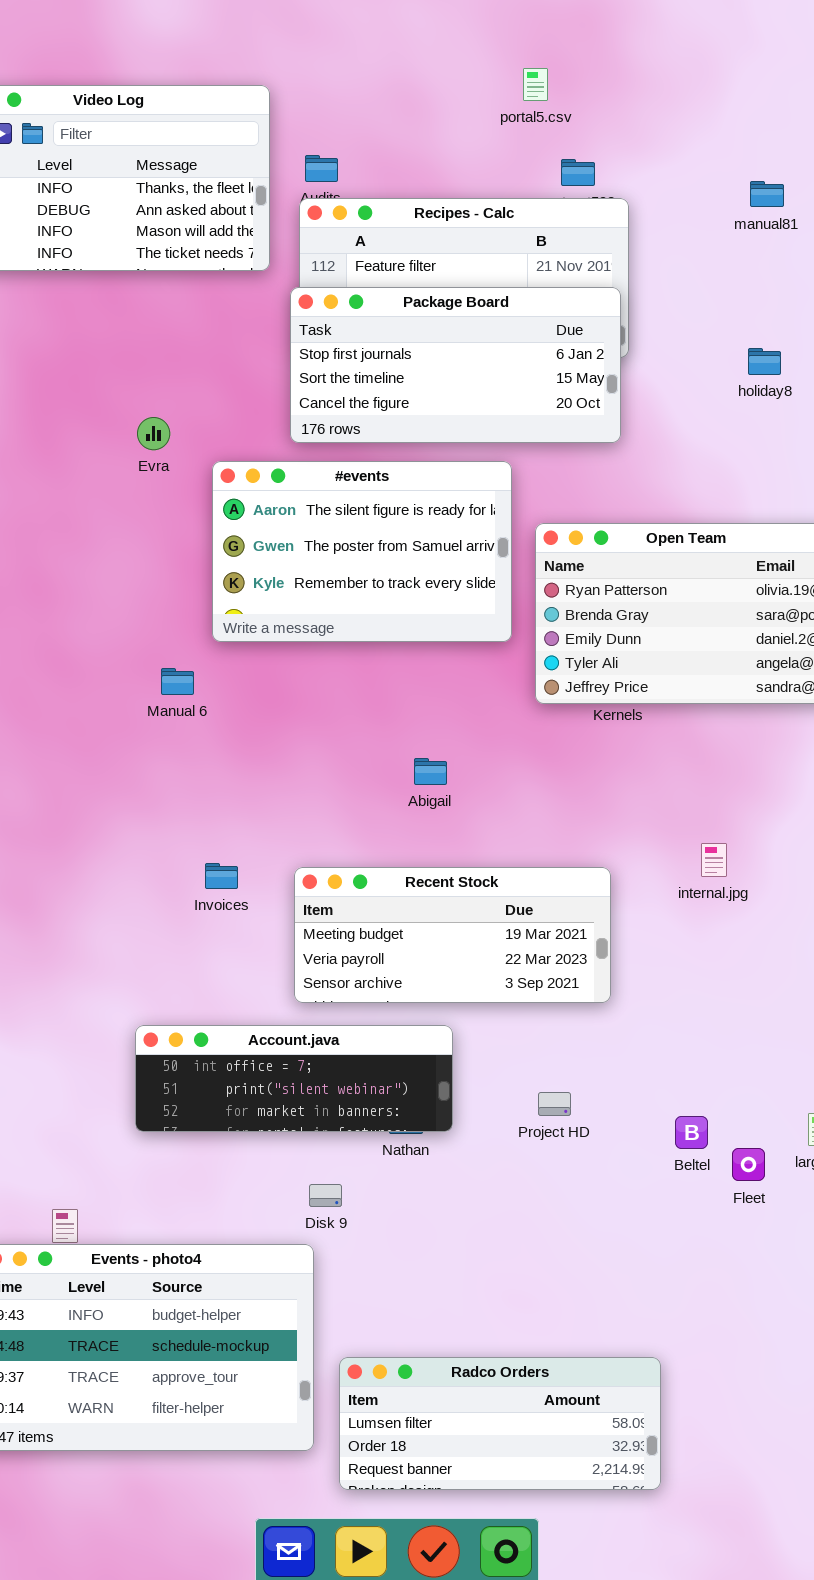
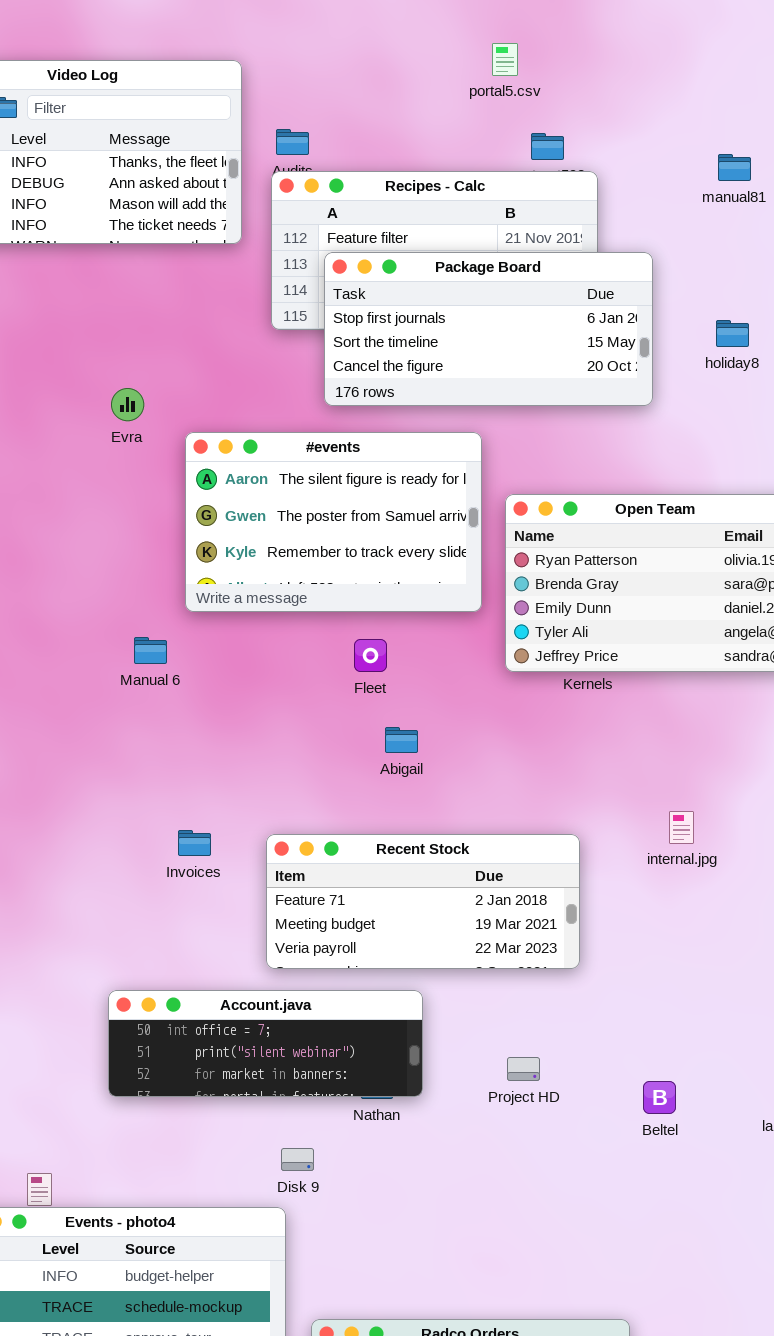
Package Board: [290,287,621,443] -> [324,252,653,406], moved
Recent Stock: [294,867,611,1003] -> [266,834,580,969], scrolled up 1 row
Fleet: [732,1148,765,1181] -> [354,639,387,672], moved

